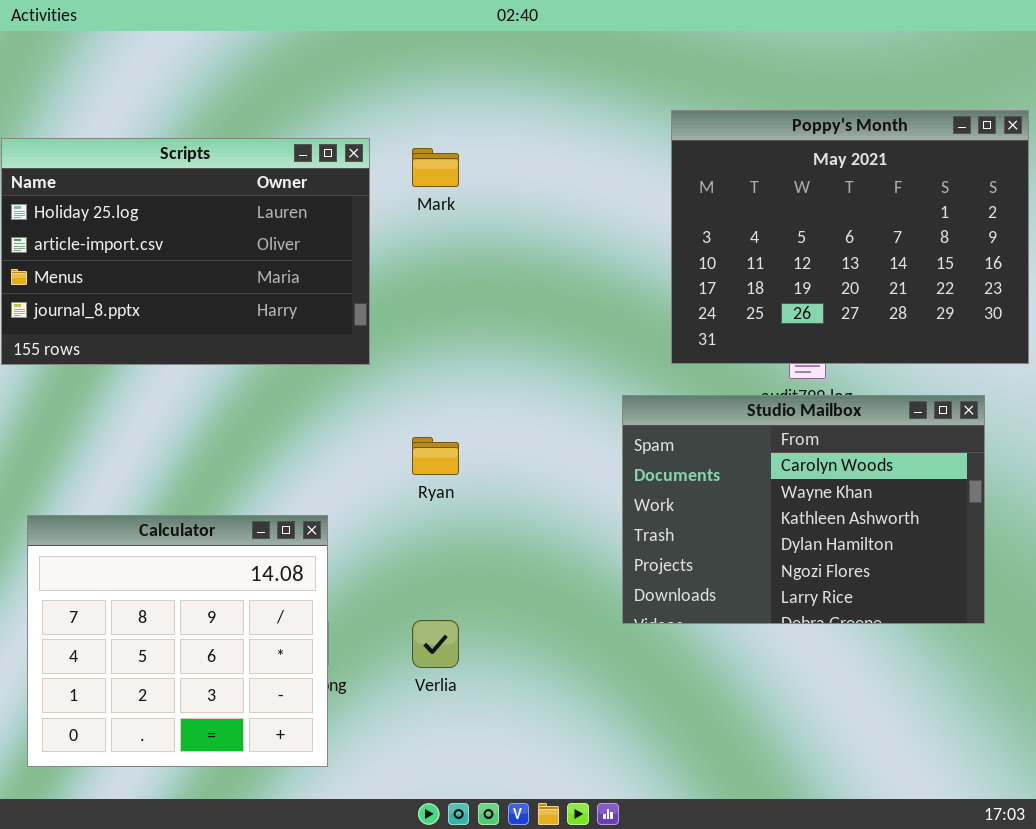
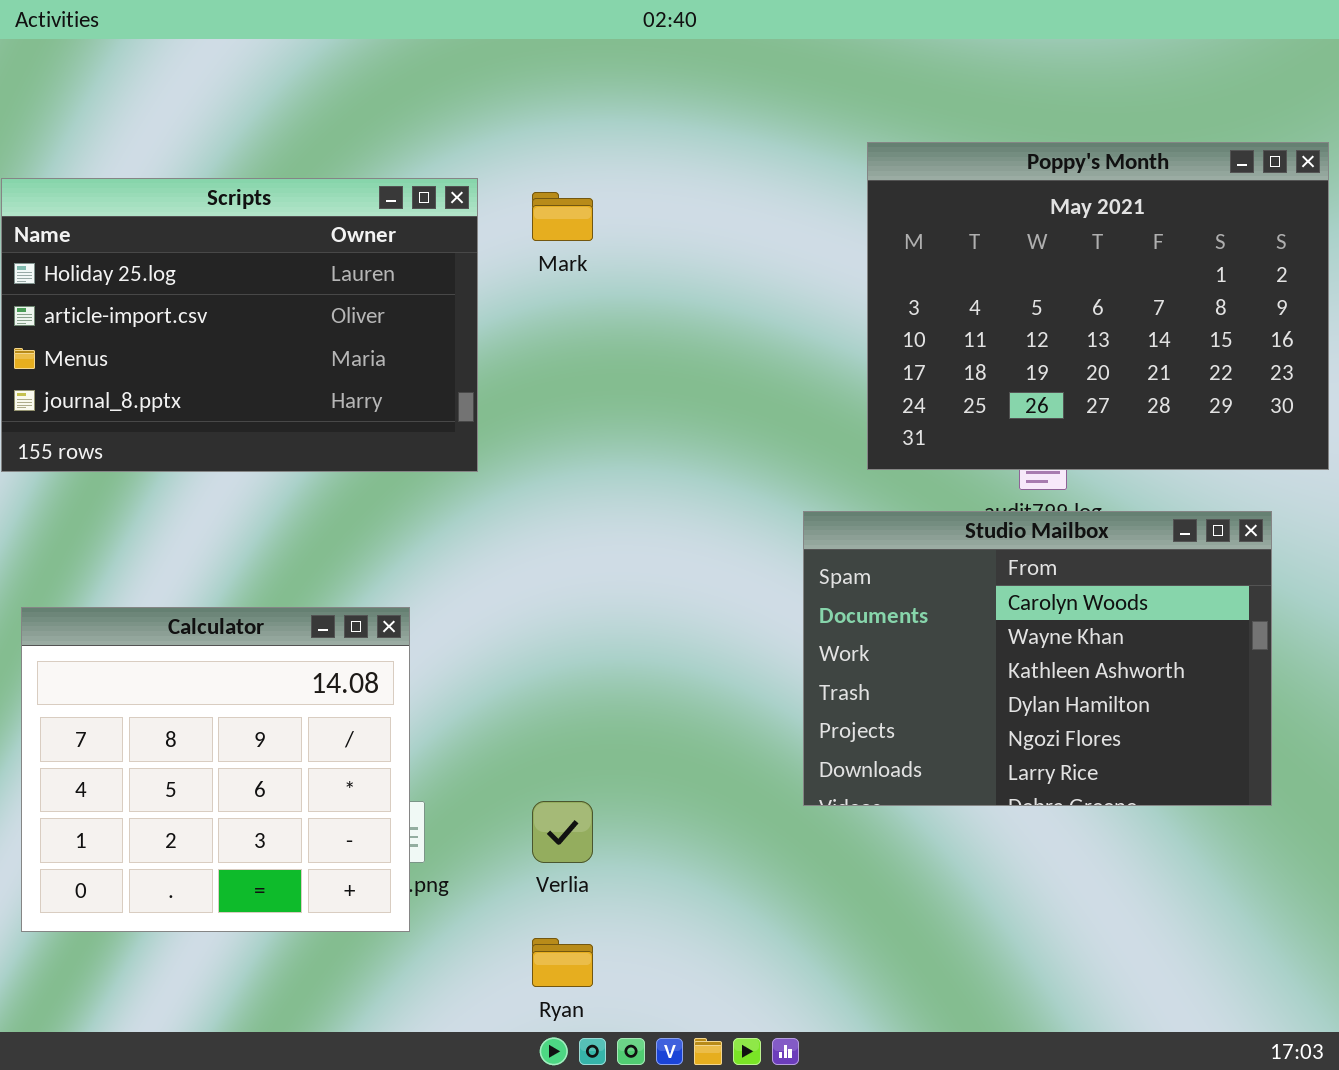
Ryan: [412,437,459,475] -> [532,938,593,987], moved
Calculator: [27,515,328,767] -> [21,607,410,932], moved

